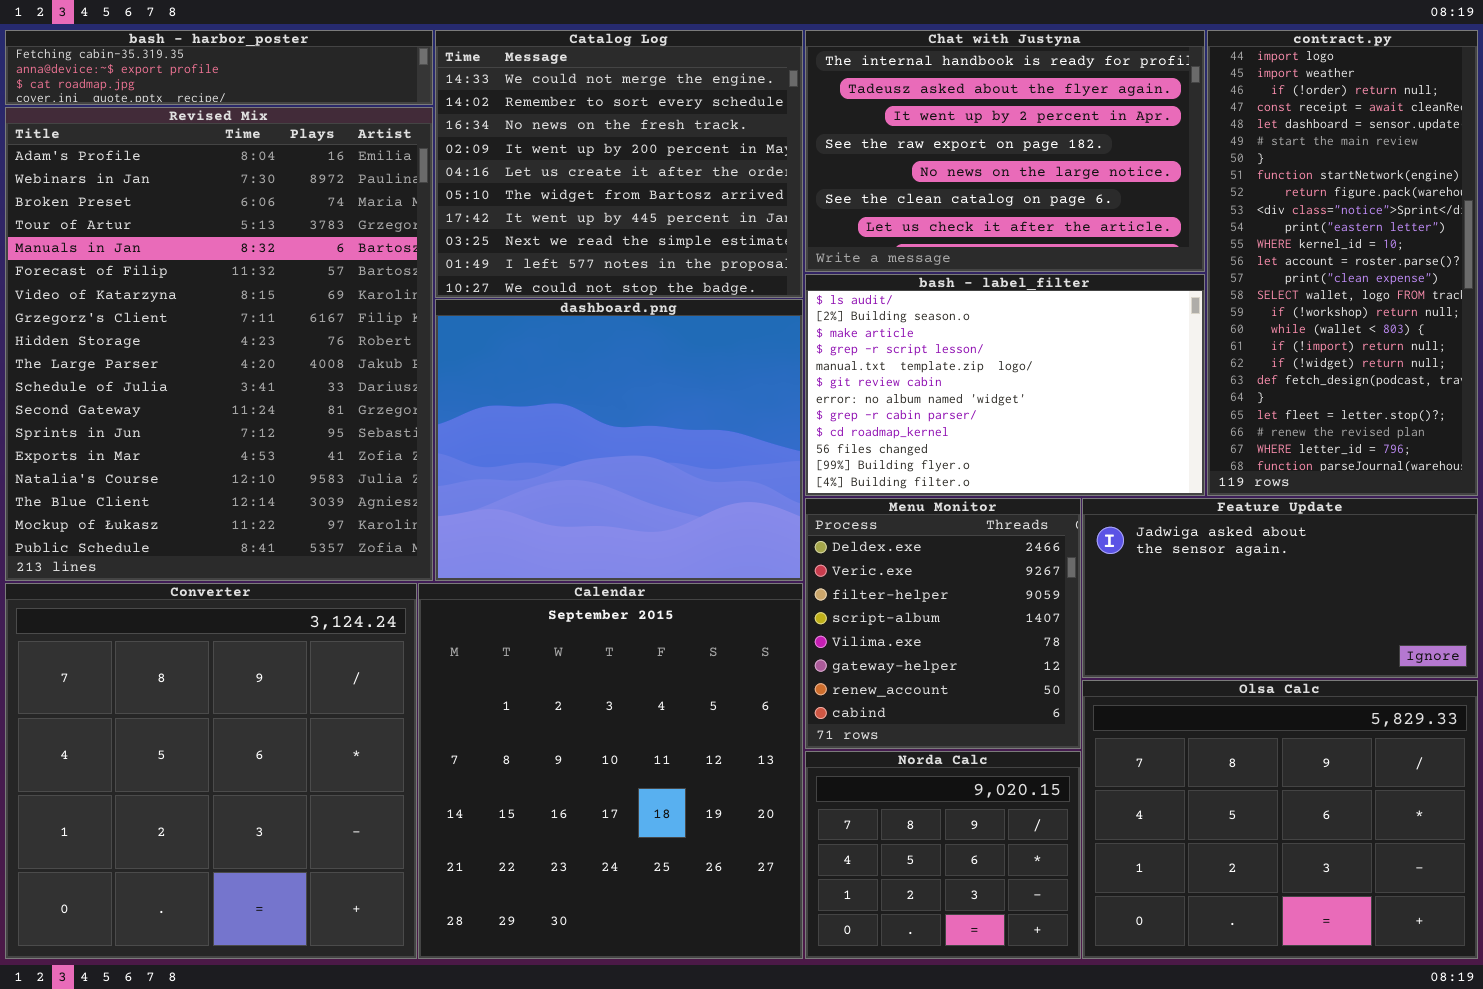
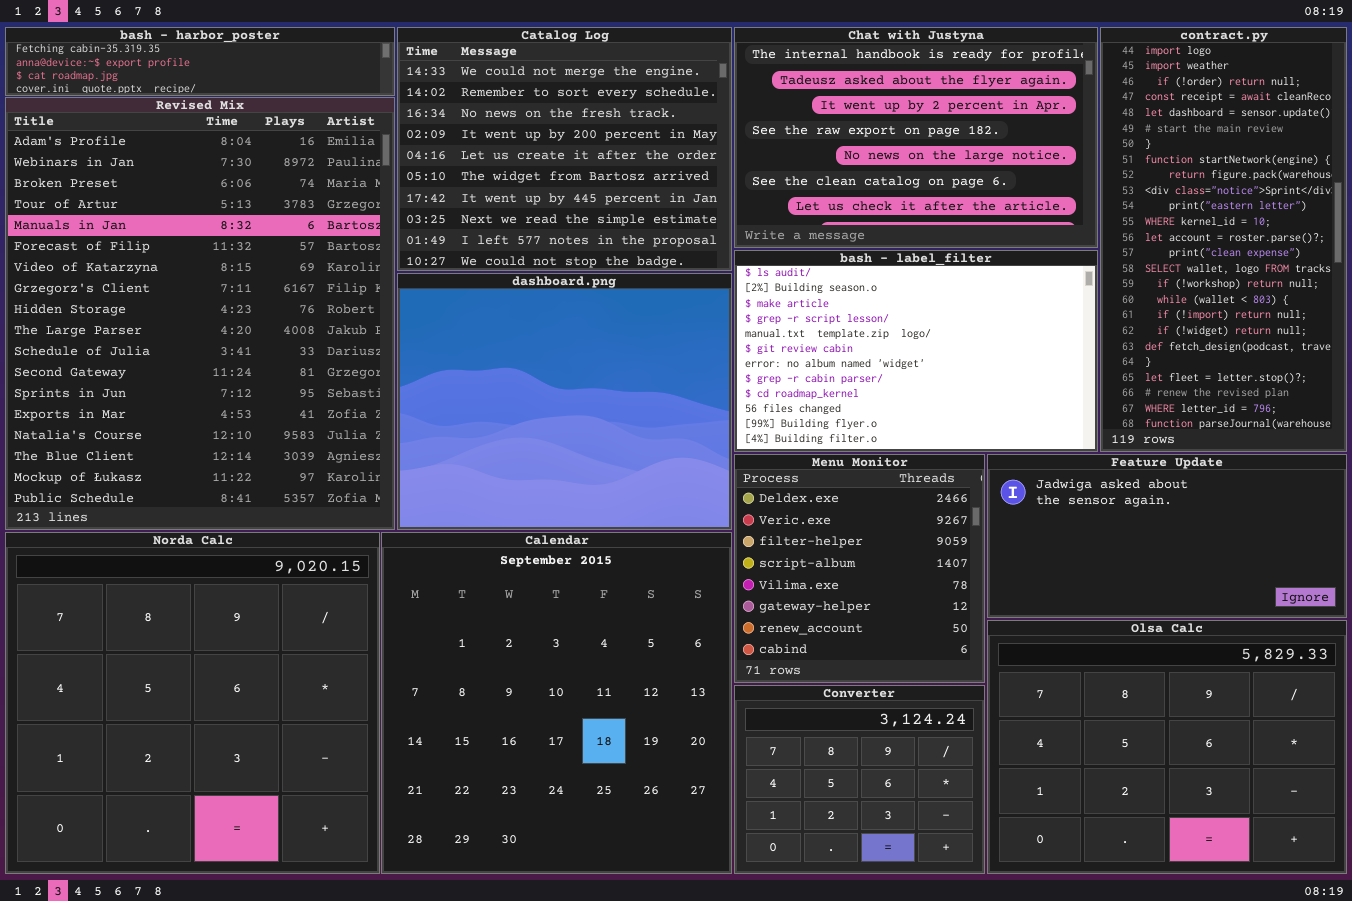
Converter: [5,583,417,959] -> [734,685,985,874], moved, resized
Norda Calc: [805,751,1081,959] -> [5,532,380,874], moved, resized

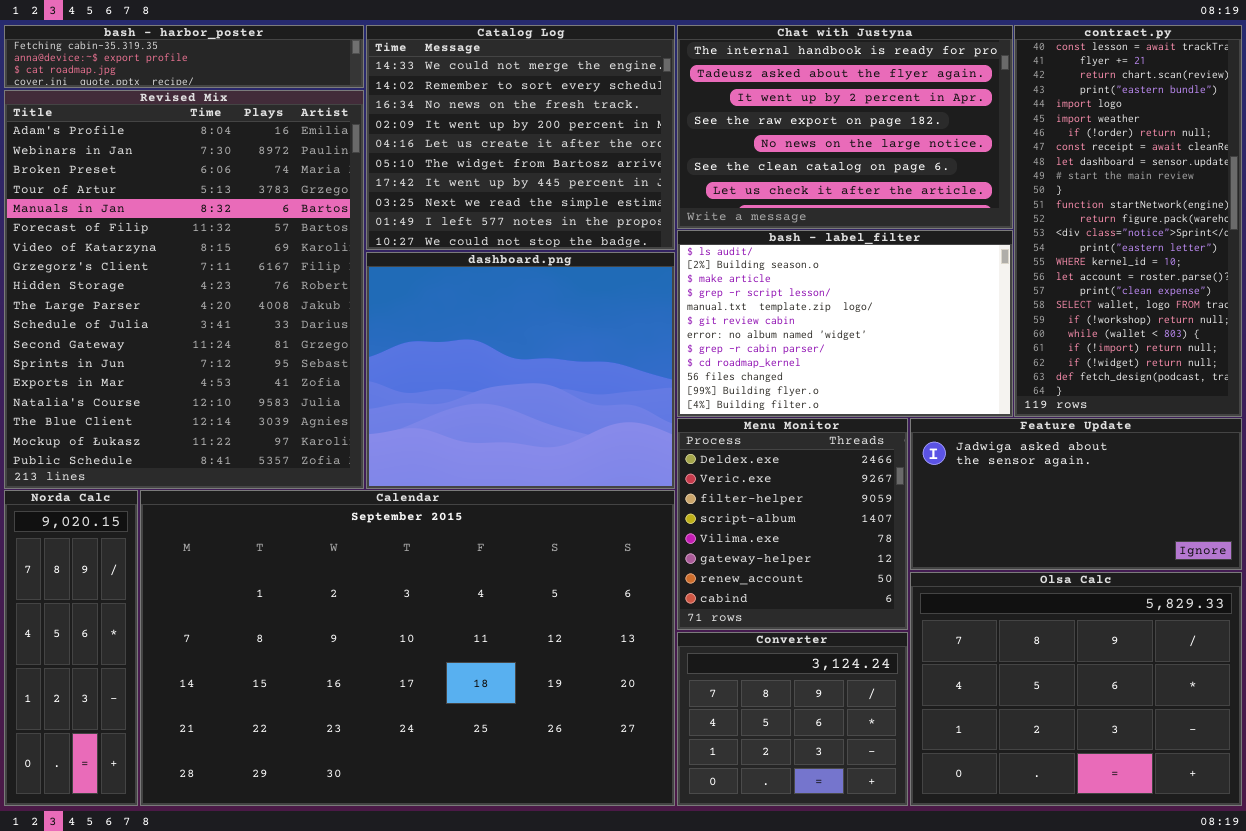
contract.py: [1100,27,1347,452] -> [1014,25,1242,417], scrolled up 4 rows
Norda Calc: [5,532,380,874] -> [4,490,138,806], resized
Calendar: [381,532,732,874] -> [140,490,675,806], resized

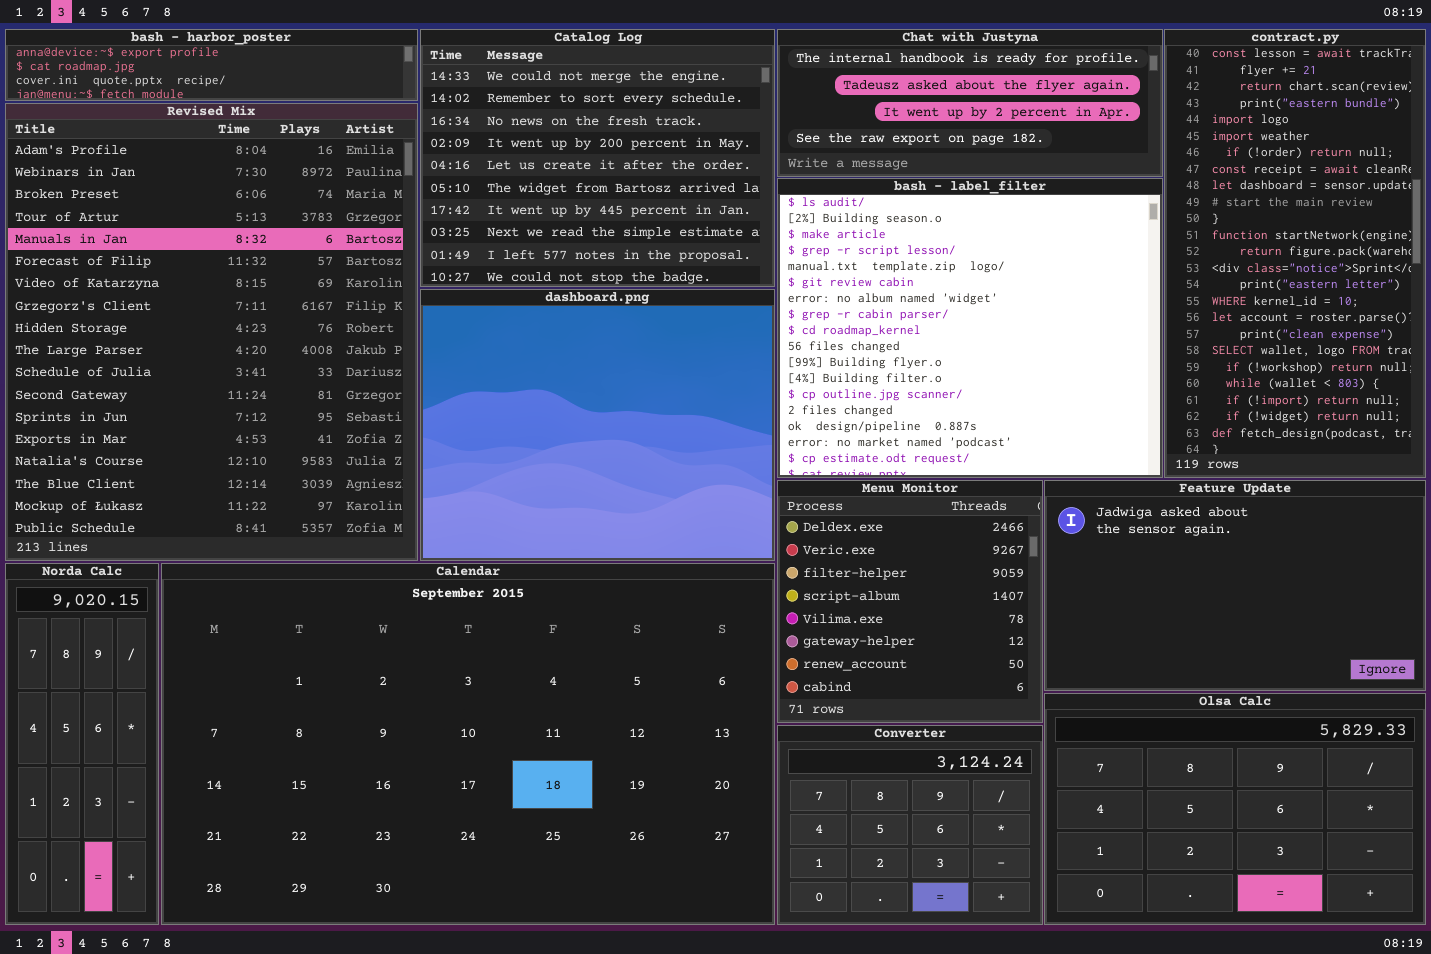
bash - harbor_poster: [4,25,364,88] -> [5,29,418,101], scrolled down 1 row
Chat with Justyna: [677,25,1013,229] -> [777,29,1163,177], resized
bash - label_filter: [677,230,1013,417] -> [777,178,1163,478], resized
Feature Update: [910,418,1242,570] -> [1044,480,1426,691], resized
Olsa Calc: [910,572,1242,806] -> [1044,693,1426,925], resized

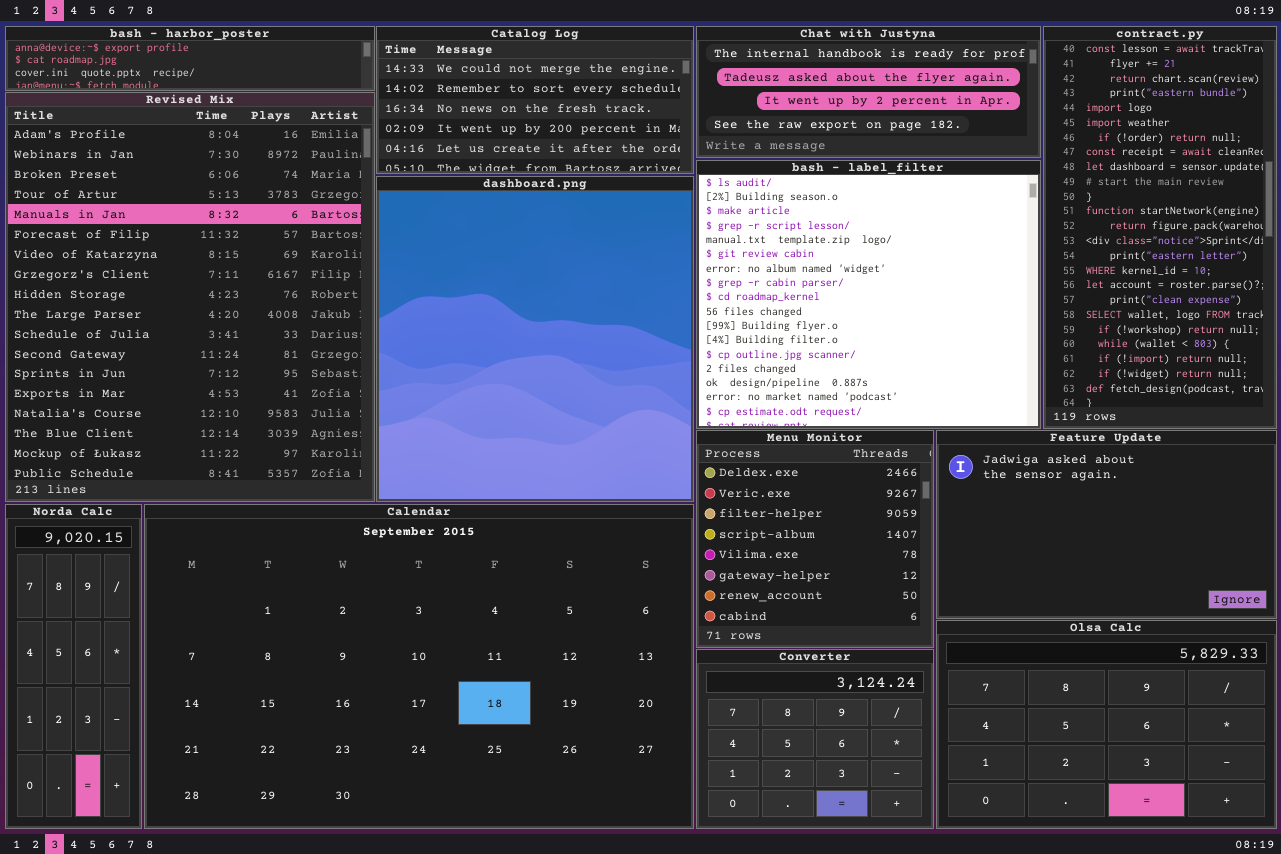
Catalog Log: [420,29,775,287] -> [376,26,694,174], resized
dashboard.png: [420,289,775,561] -> [376,176,694,502], resized

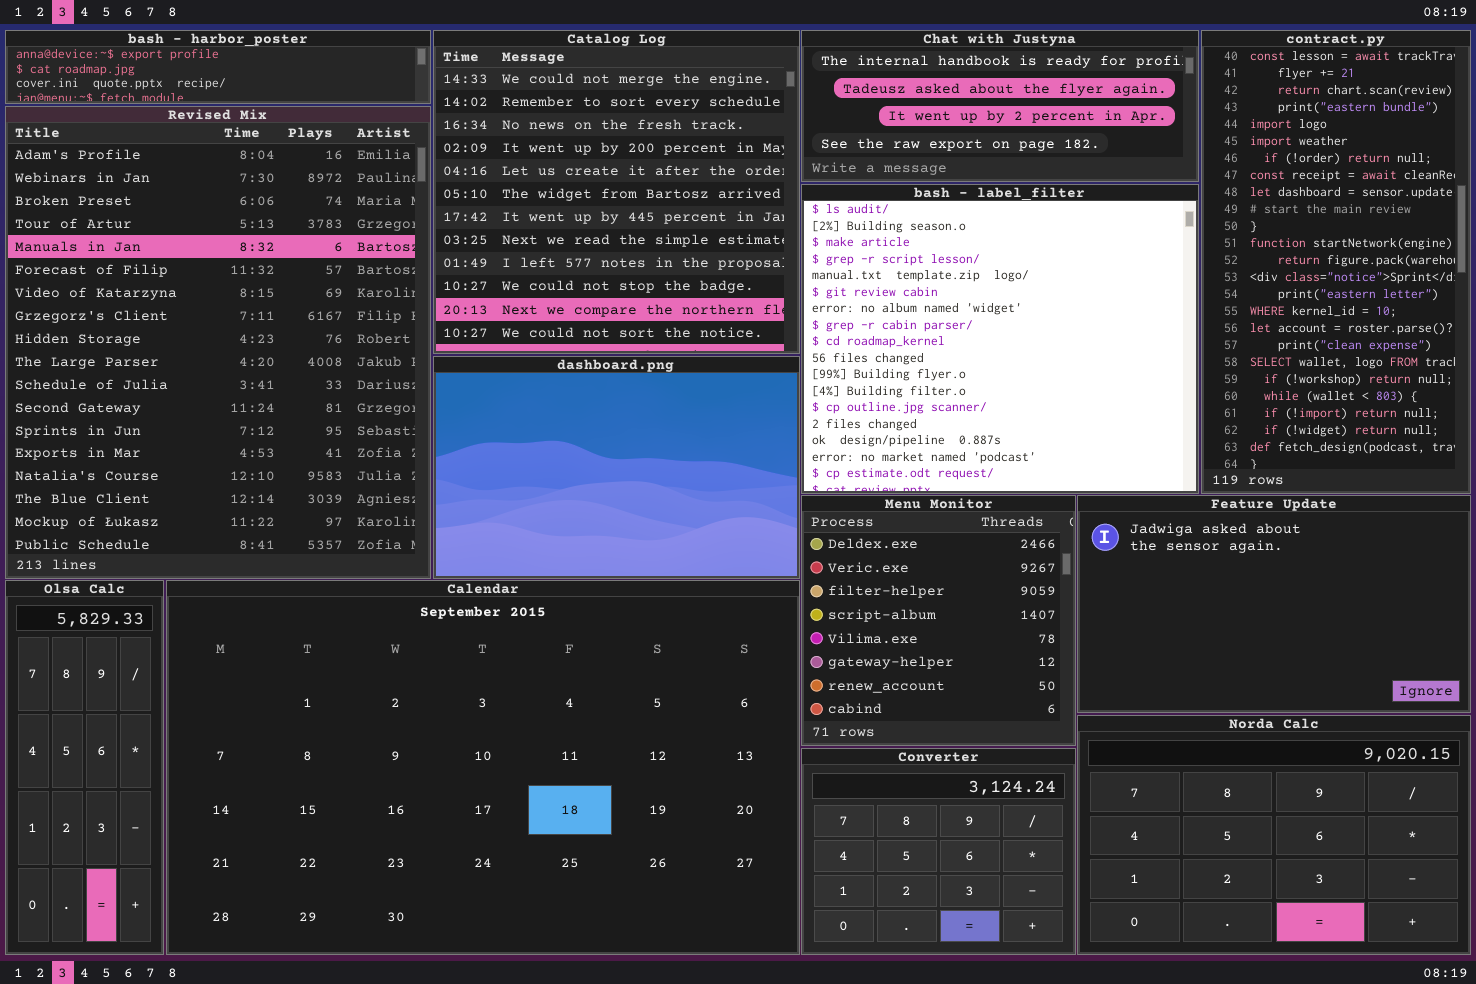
Catalog Log: [376,26,694,174] -> [433,30,800,354], resized
dashboard.png: [376,176,694,502] -> [433,356,800,579], resized
Norda Calc: [5,504,142,829] -> [1077,715,1471,955], moved, resized
Olsa Calc: [936,620,1277,829] -> [5,580,164,955], moved, resized

